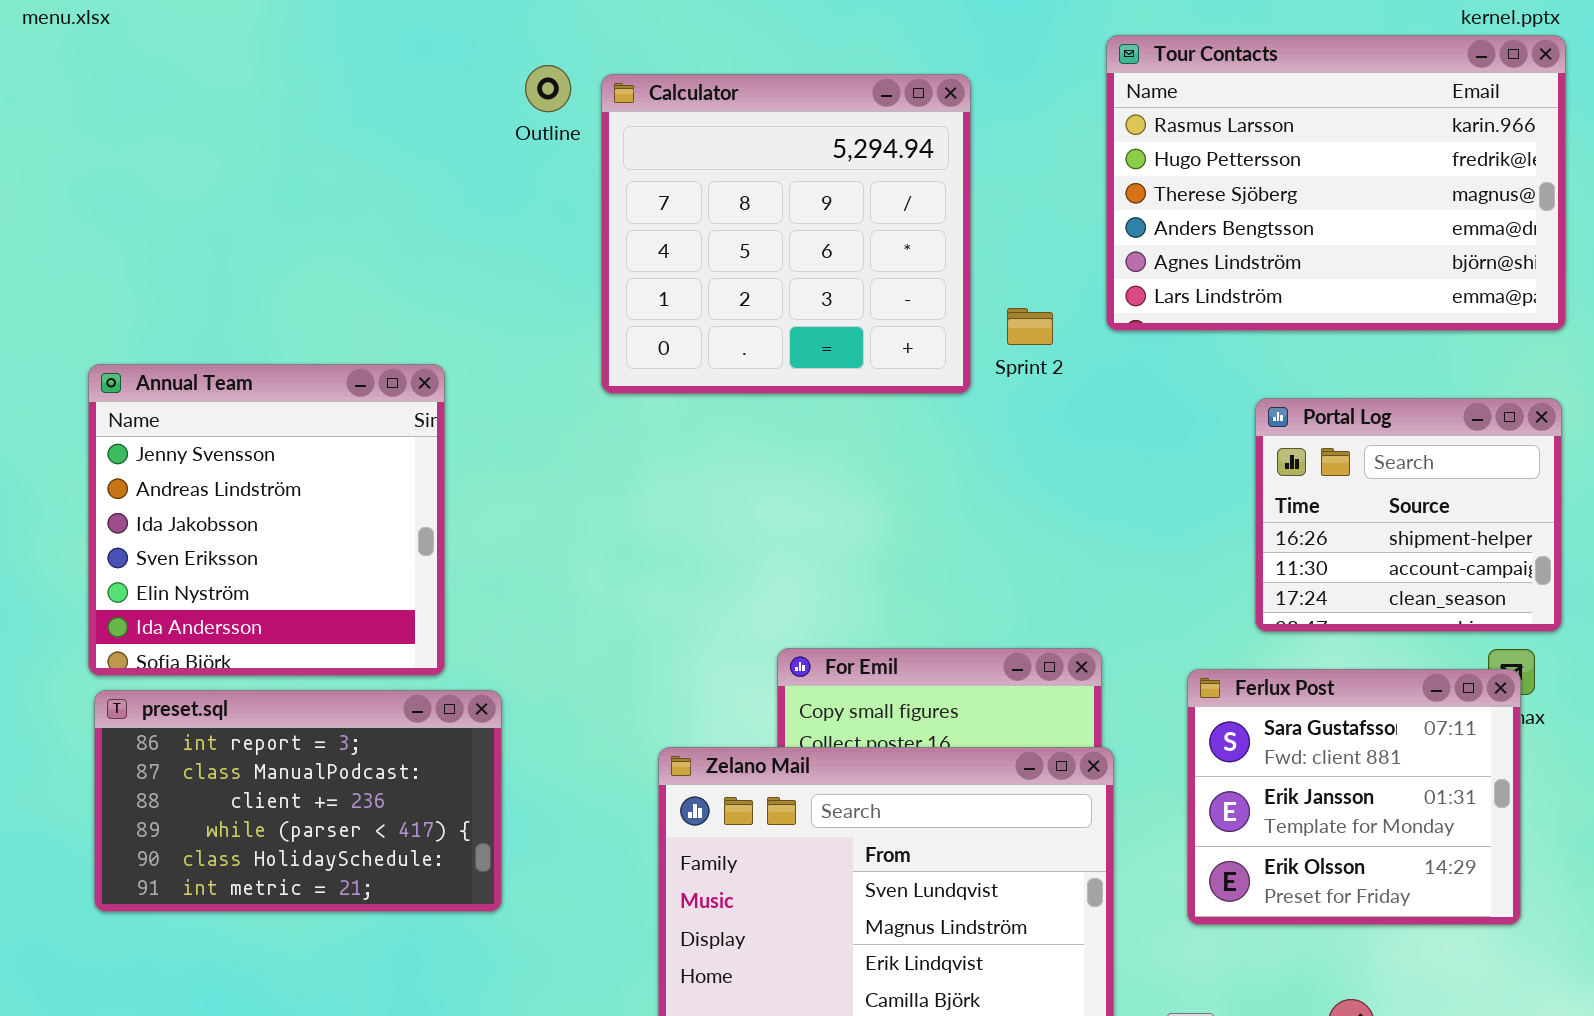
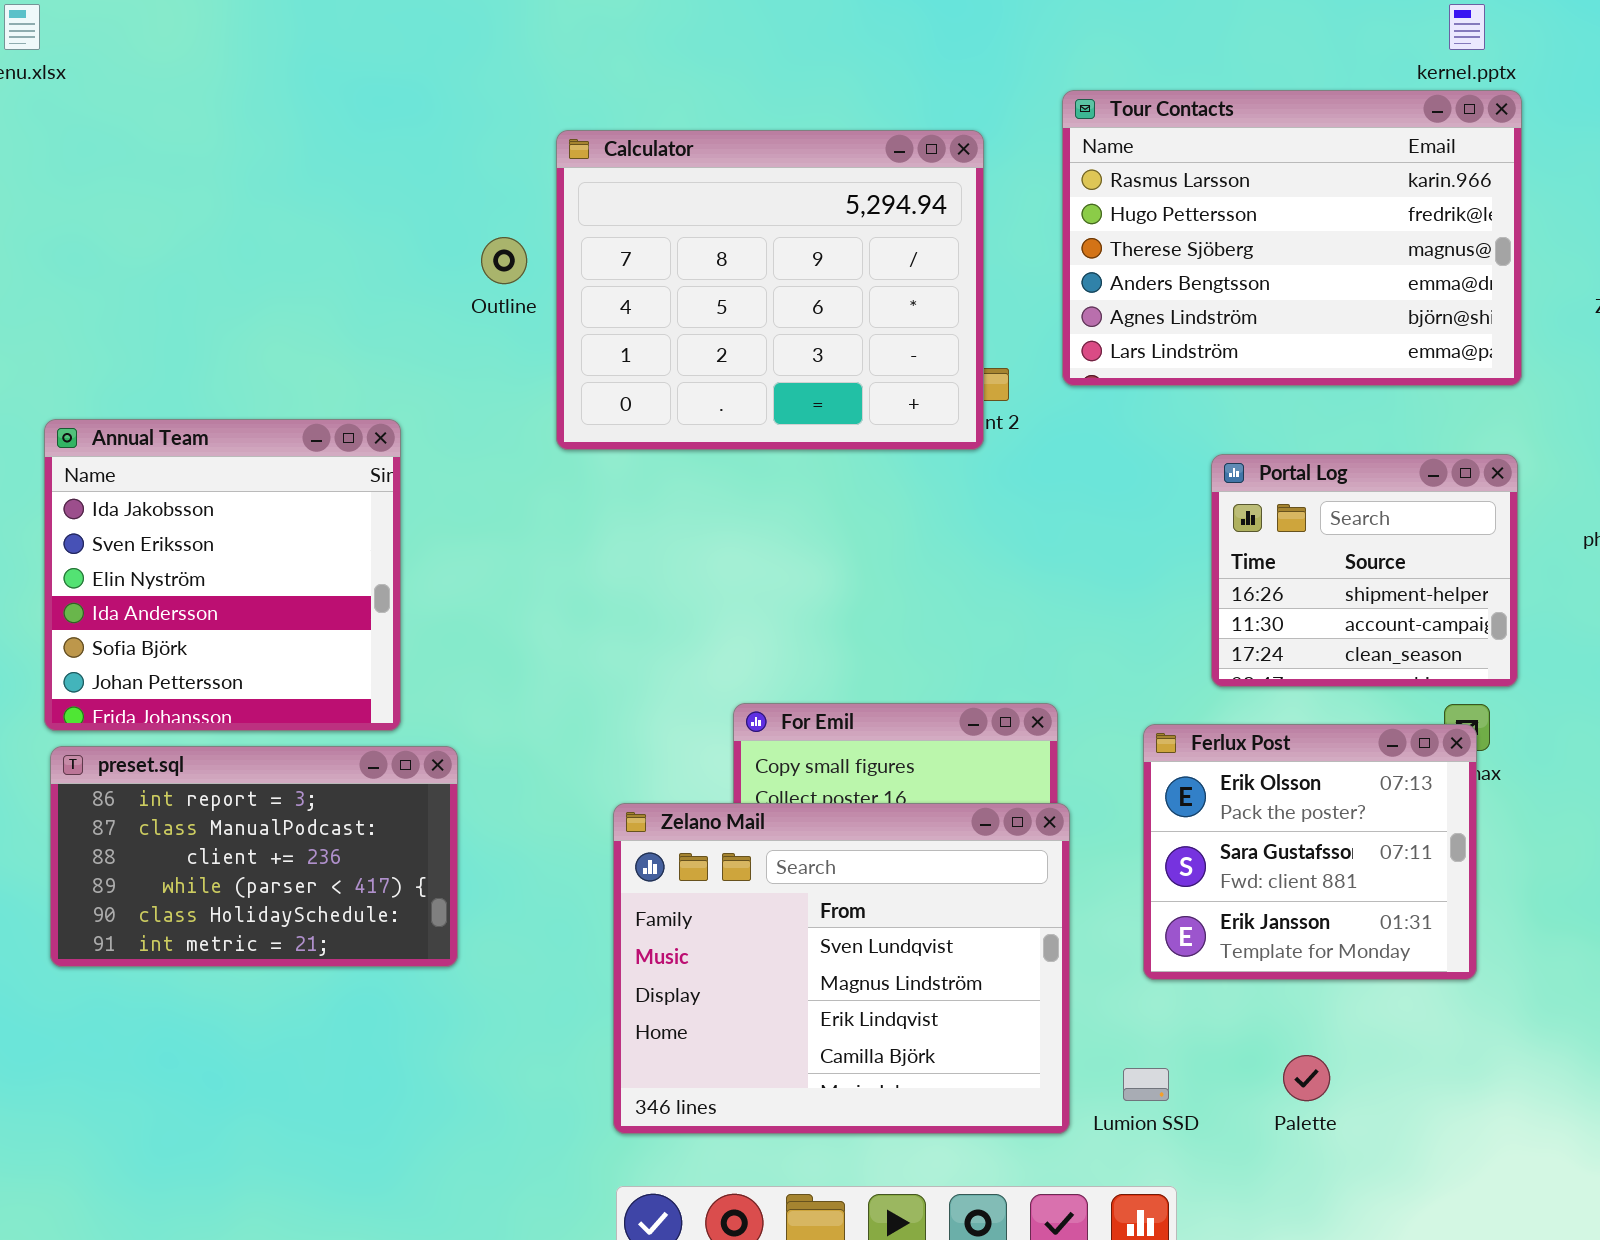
Outline: [525,65,571,112] -> [481,237,527,284], moved
Calculator: [601,74,971,394] -> [556,130,984,450], resized
Annual Team: [88,364,445,676] -> [44,419,401,731], scrolled down 2 rows
Ferlux Post: [1187,669,1521,925] -> [1143,724,1477,980], scrolled up 1 row

